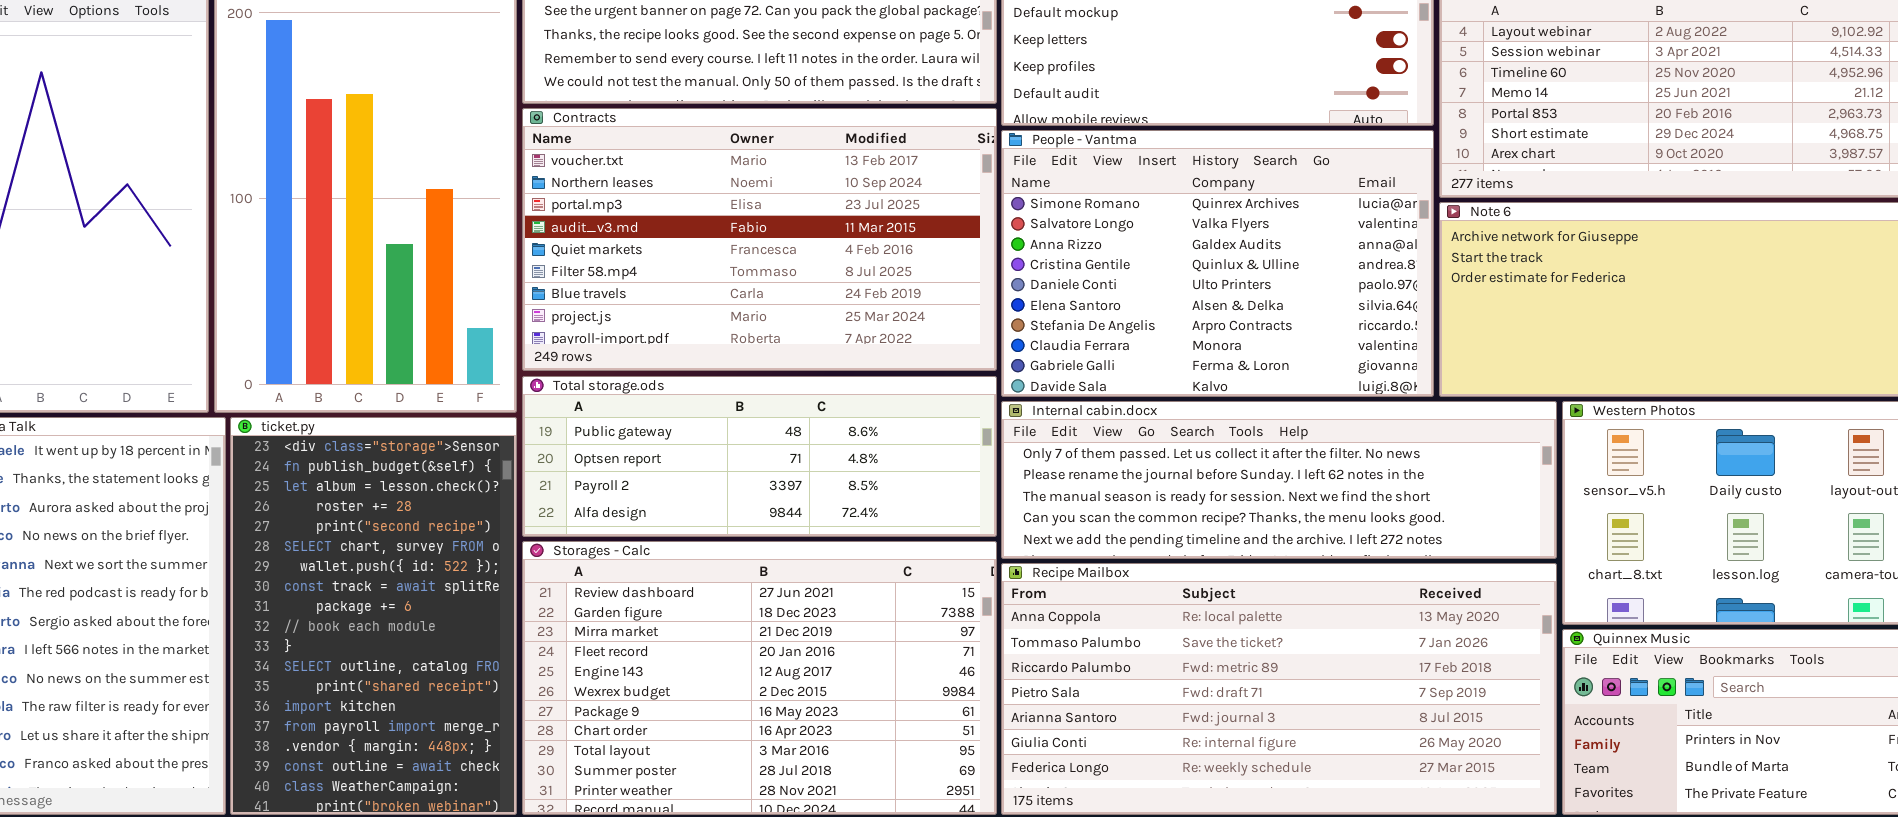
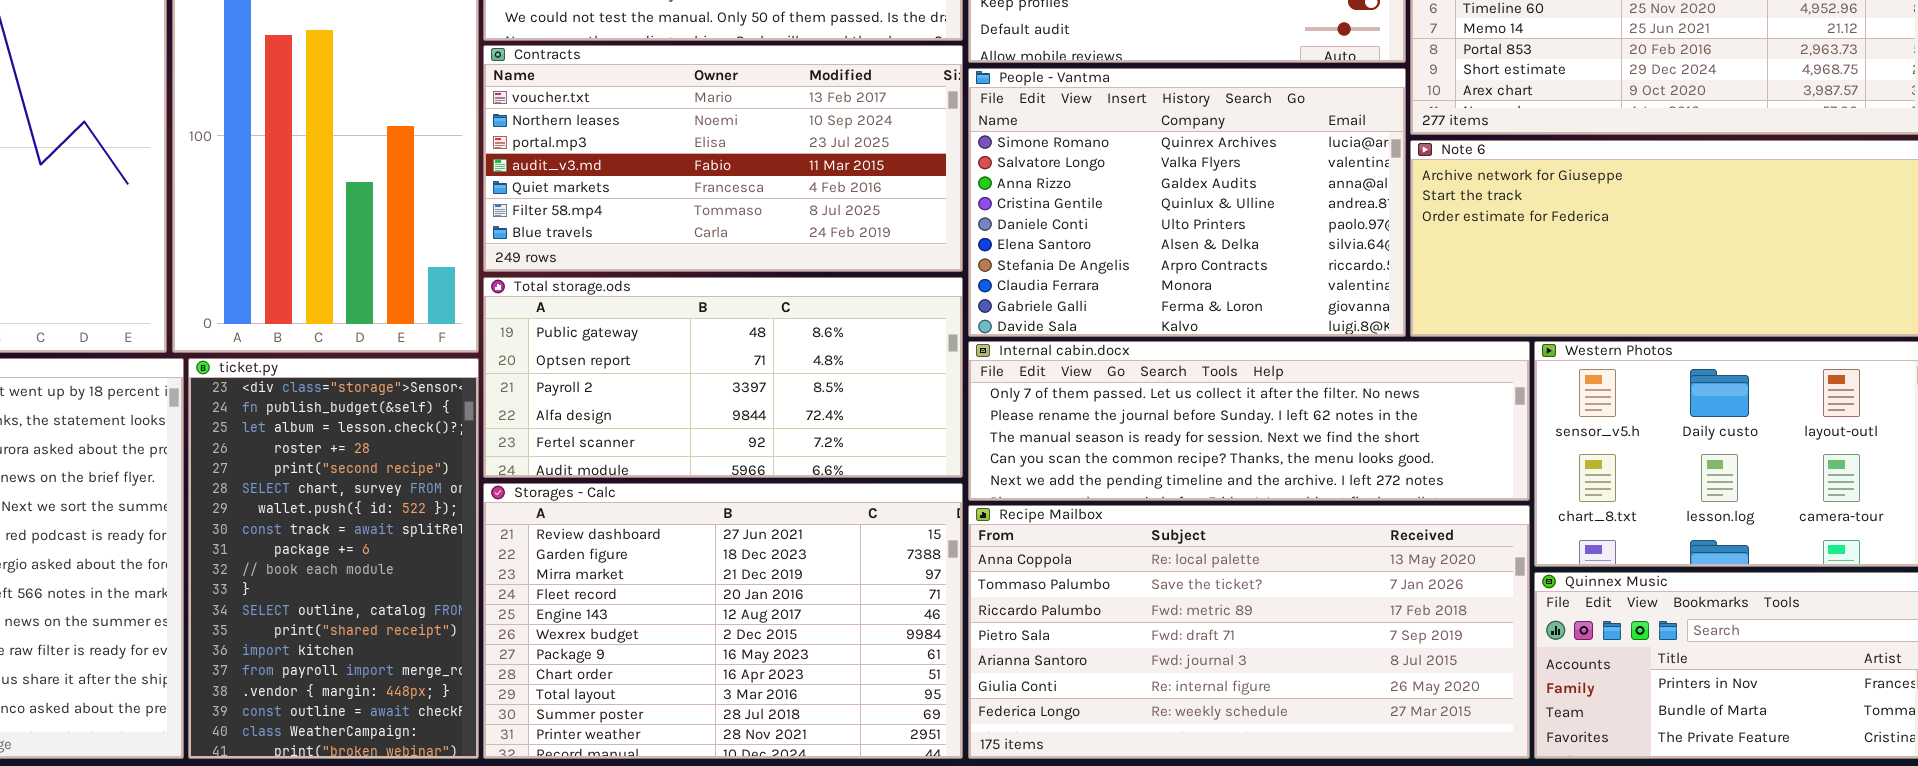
Contracts: [522,108,997,371] -> [483,45,963,272], resized
Total storage.ods: [522,376,997,537] -> [483,277,963,478], resized

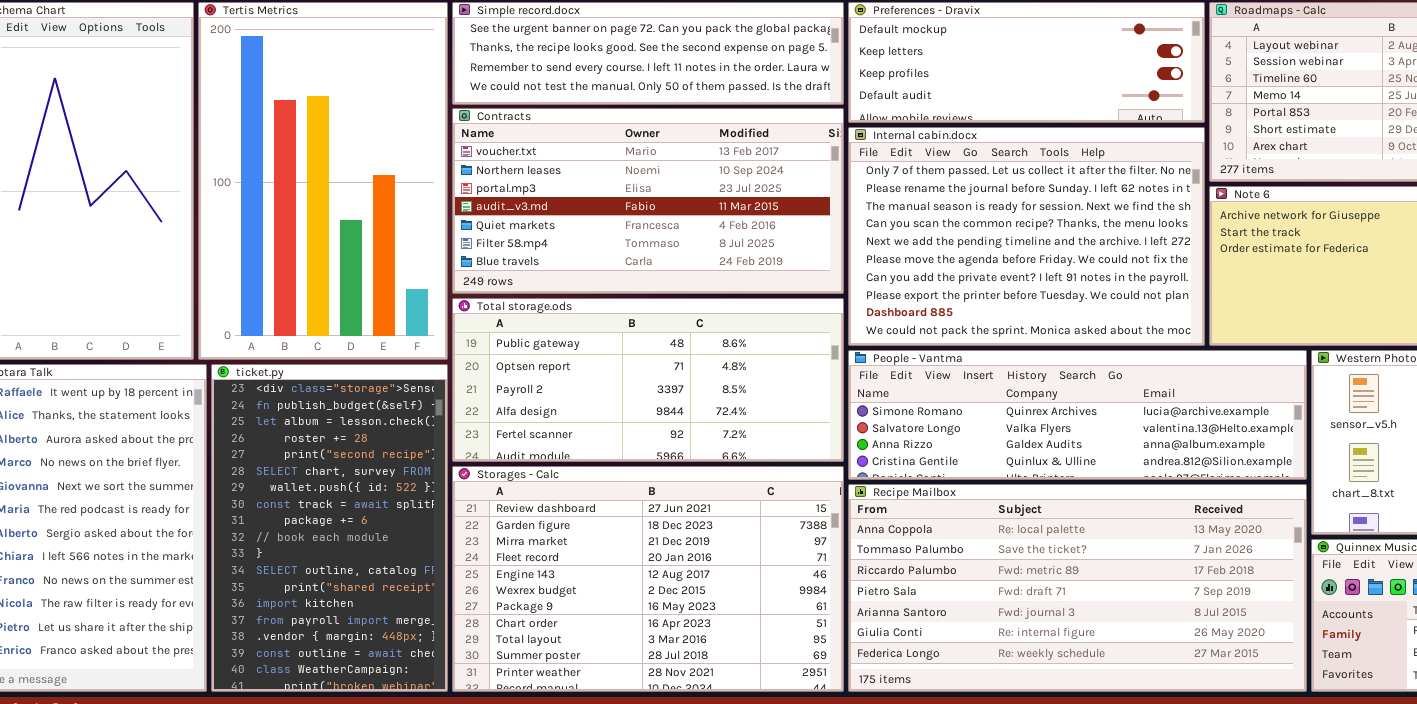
People - Vantma: [968,68,1406,337] -> [848,350,1307,480], moved, resized
Internal cabin.docx: [968,341,1530,501] -> [848,127,1205,346], moved, resized

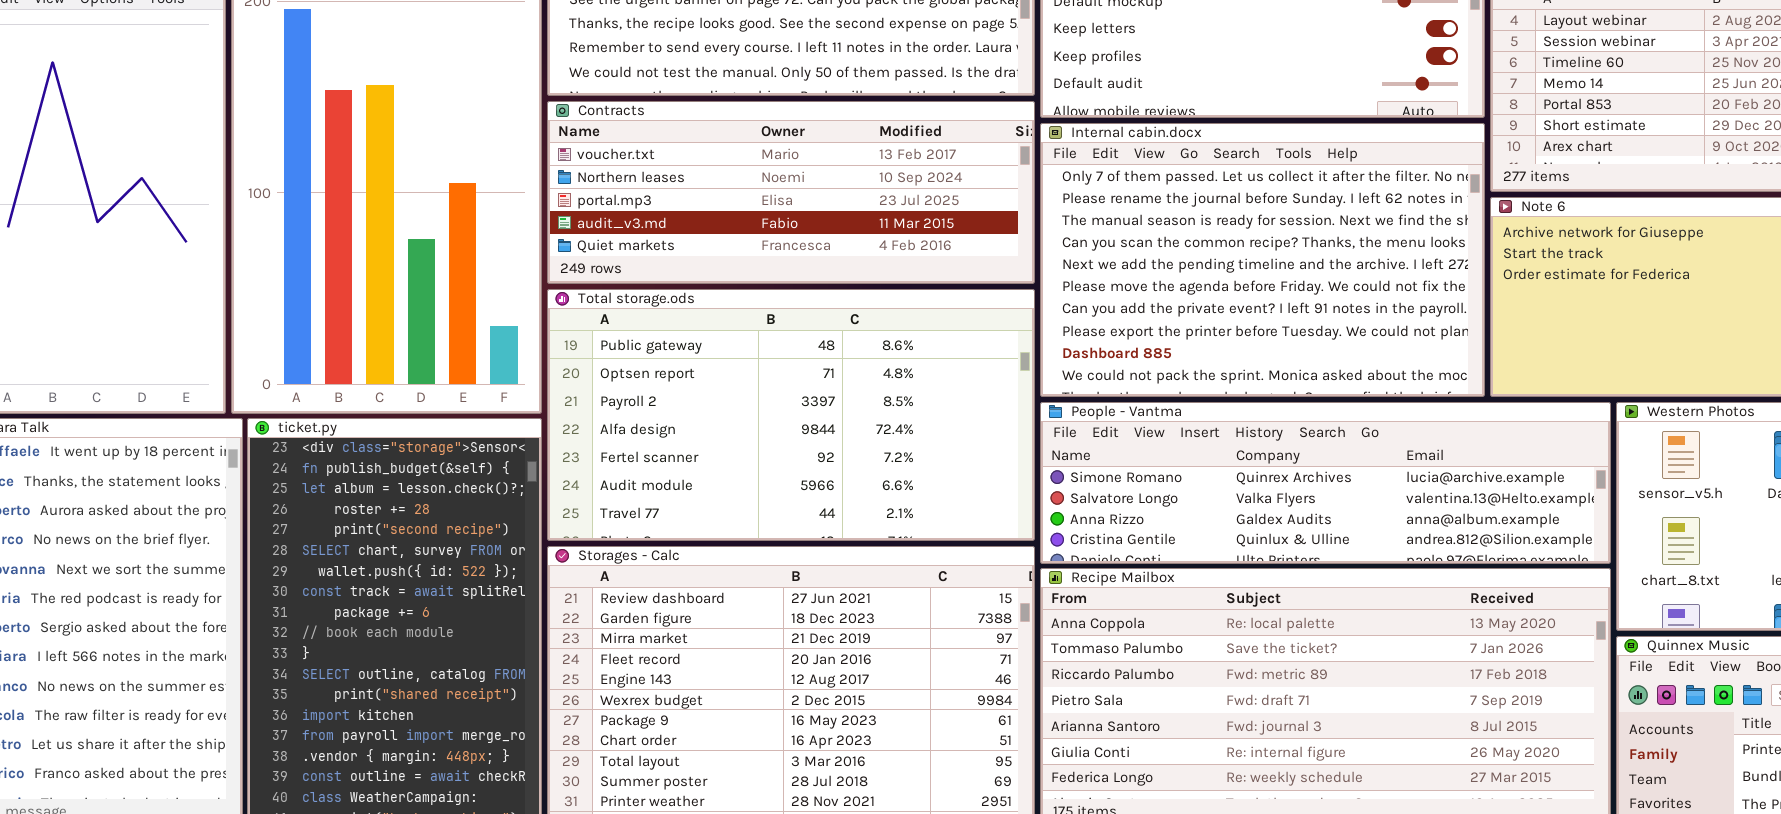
Contracts: [452,108,844,294] -> [547,101,1035,284], resized
Total storage.ods: [452,298,844,462] -> [547,289,1035,541], resized

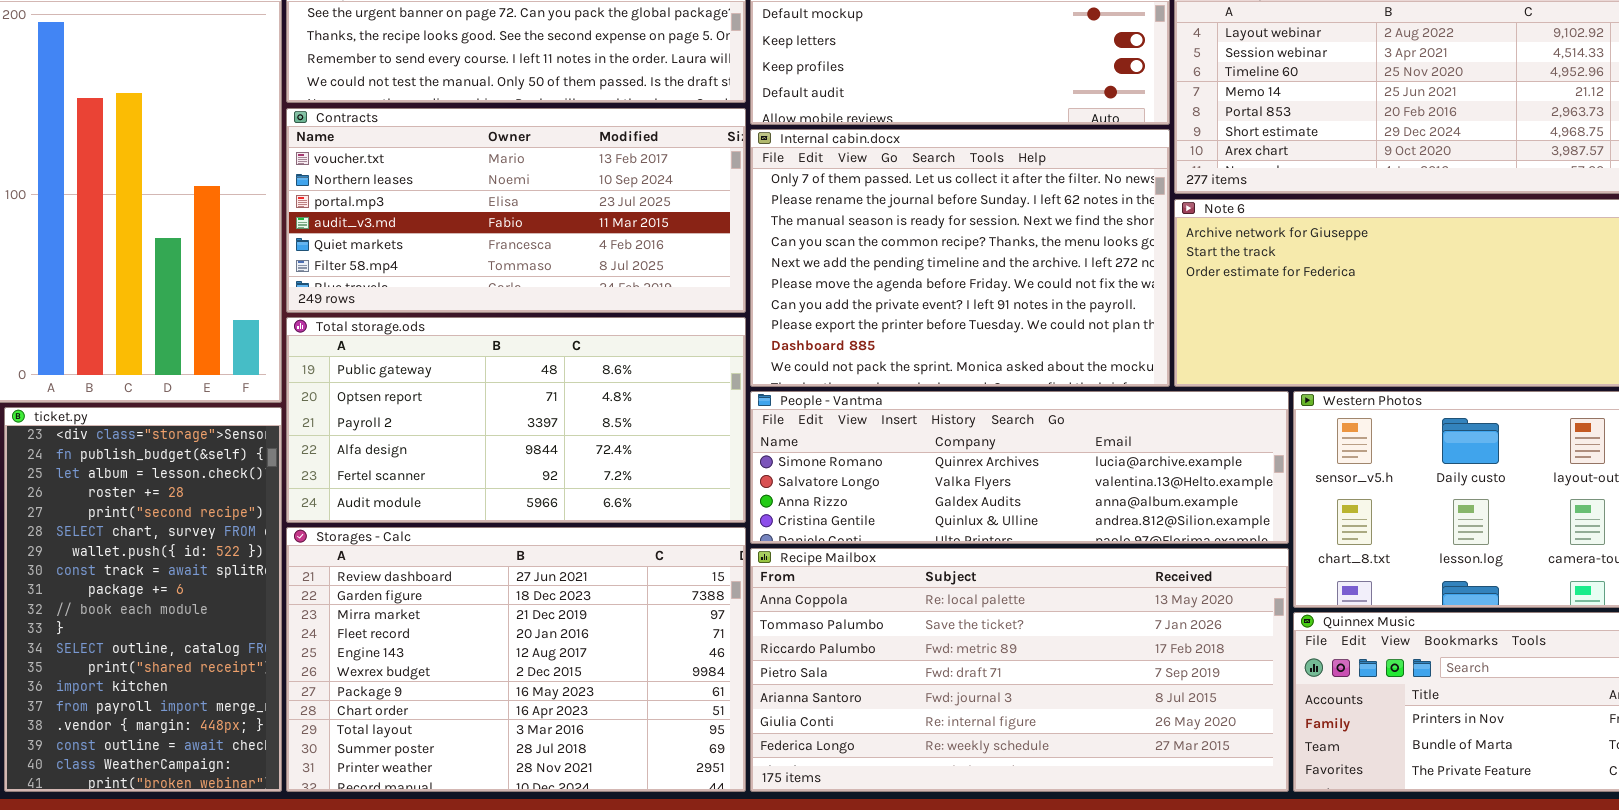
Contracts: [547,101,1035,284] -> [286,108,746,313], resized
Total storage.ods: [547,289,1035,541] -> [286,317,746,523], resized

